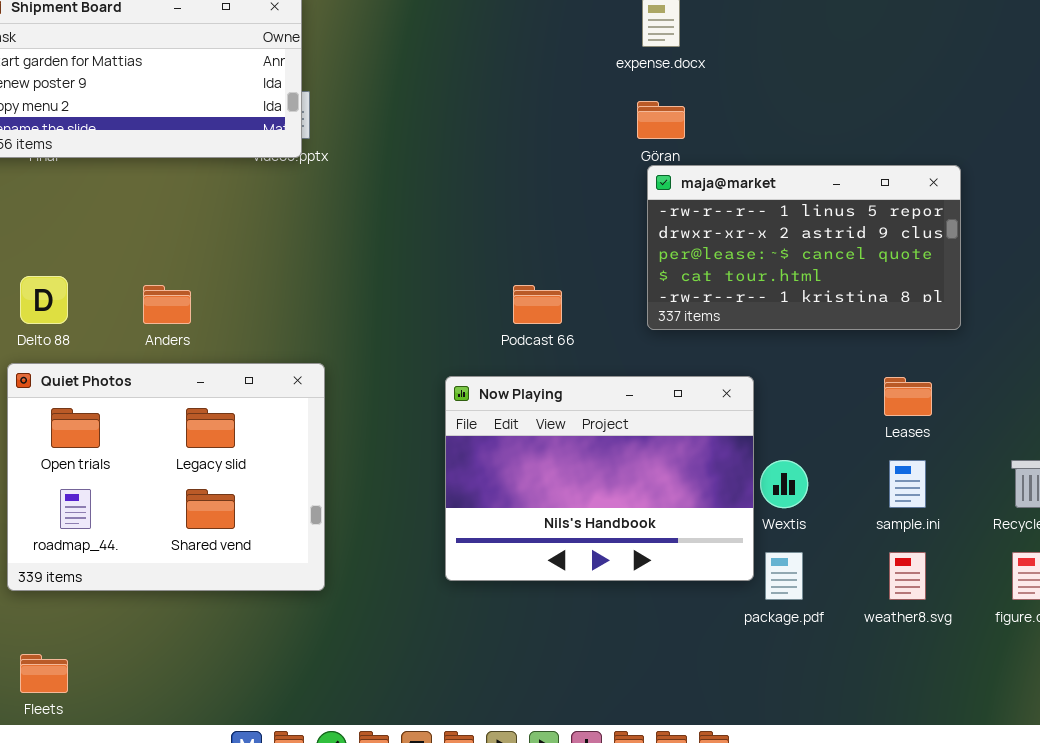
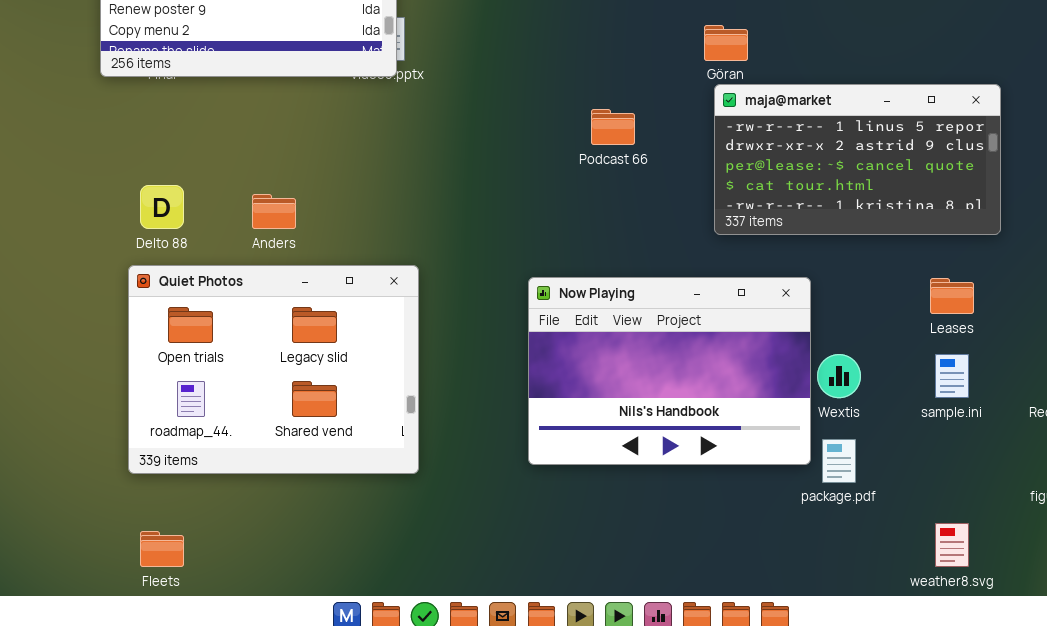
Podcast 66: [513,285,562,324] -> [591,109,635,145], moved
weather8.svg: [889,552,926,600] -> [935,523,969,567], moved

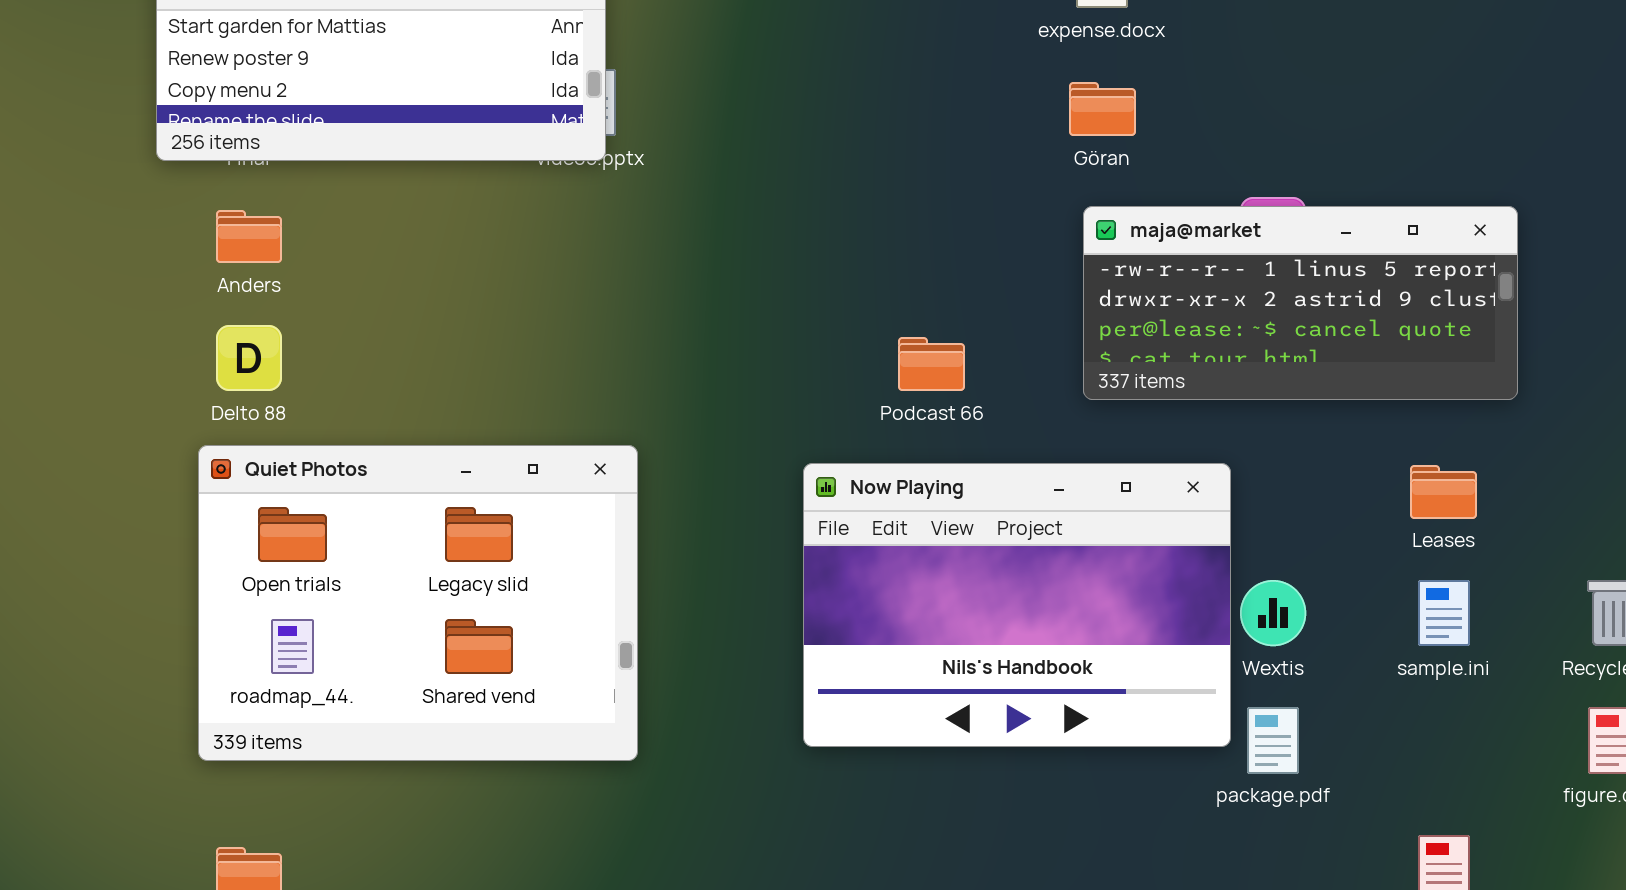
maja@market: [714,84,1001,235] -> [1083,206,1518,400], resized
Podcast 66: [591,109,635,145] -> [898,337,965,391], moved
Anders: [252,194,296,229] -> [216,210,282,263], moved

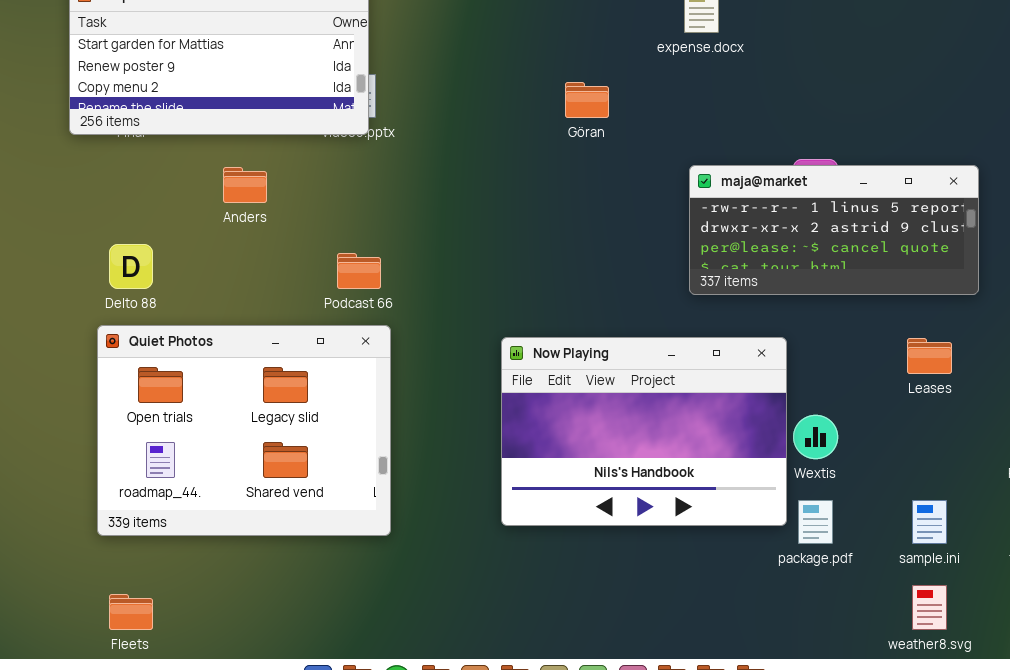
Göran: [1069,82,1136,136] -> [565,82,609,118], moved
Anders: [216,210,282,263] -> [223,167,267,203], moved
Podcast 66: [898,337,965,391] -> [337,253,381,289], moved
sample.ini: [1418,580,1470,646] -> [912,500,947,544], moved

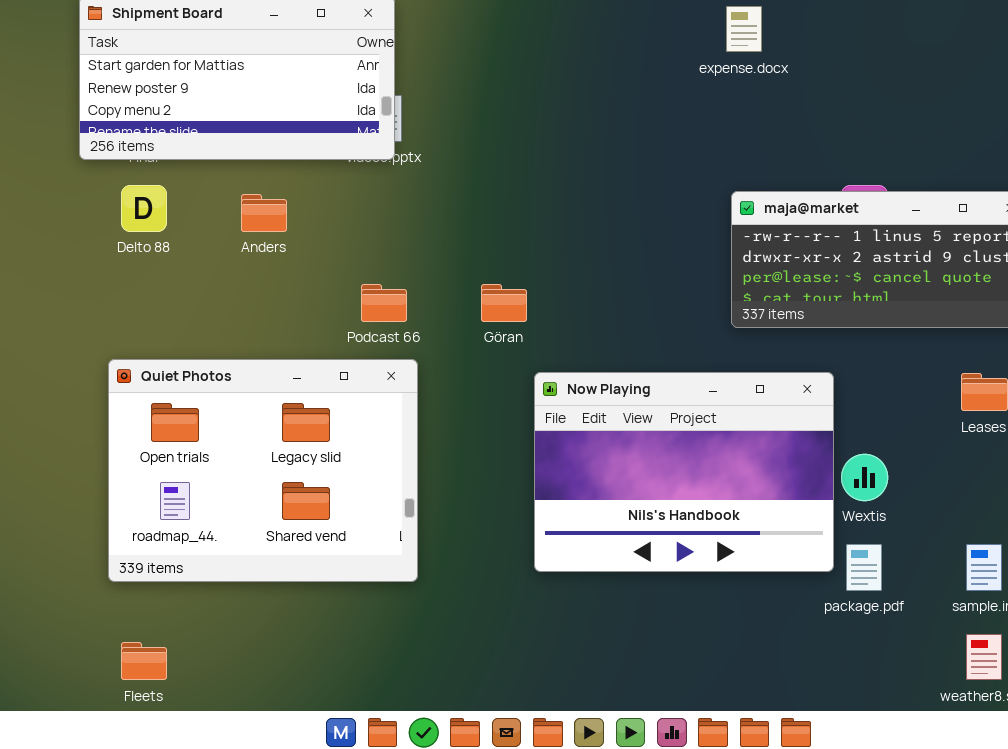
Göran: [565,82,609,118] -> [481,284,527,322], moved
Delto 88: [109,244,153,289] -> [121,185,167,232], moved

